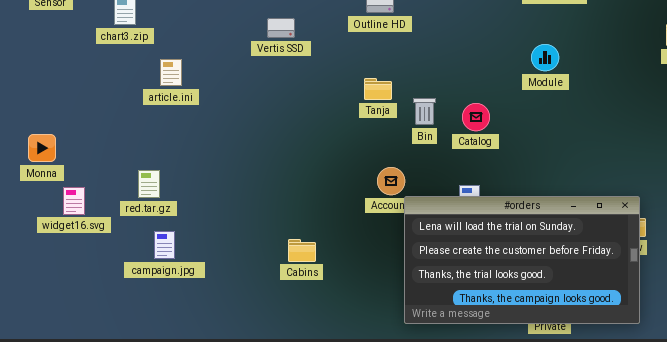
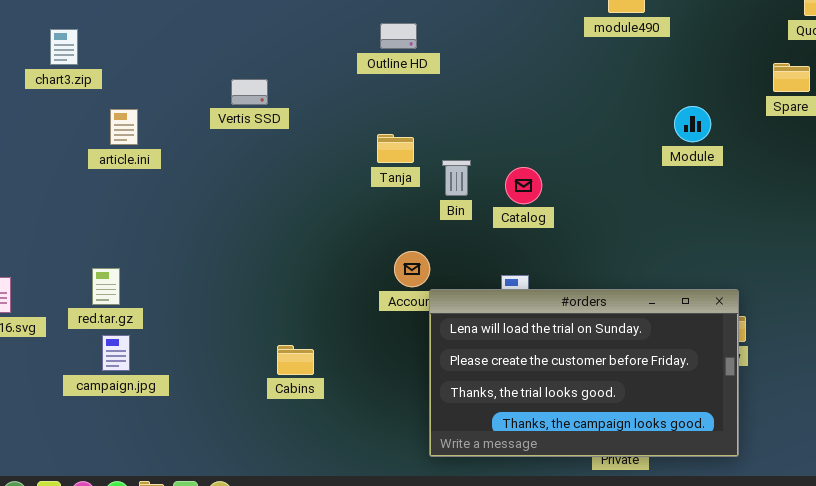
Vertis SSD: [267,18,295,38] -> [231,79,268,105], moved
Module: [531,44,559,71] -> [674,106,711,142], moved
red.tar.gz: [138,170,160,198] -> [92,268,120,305], moved

